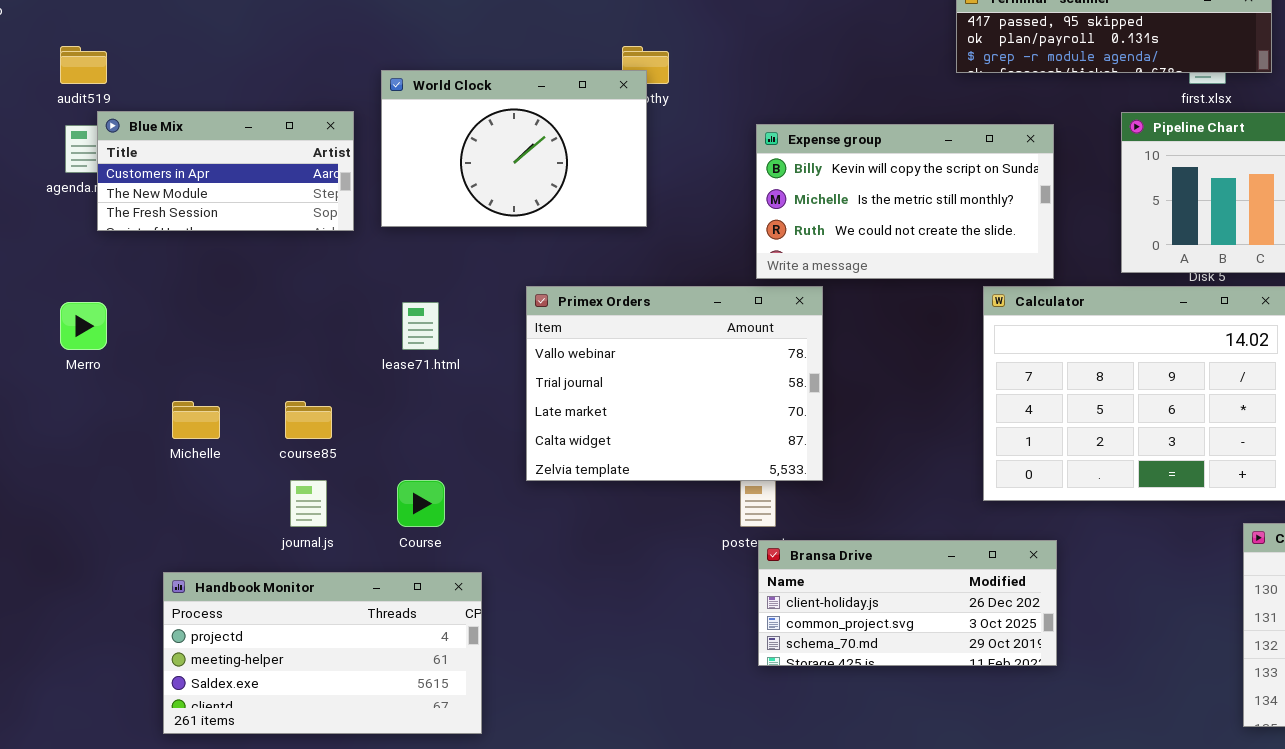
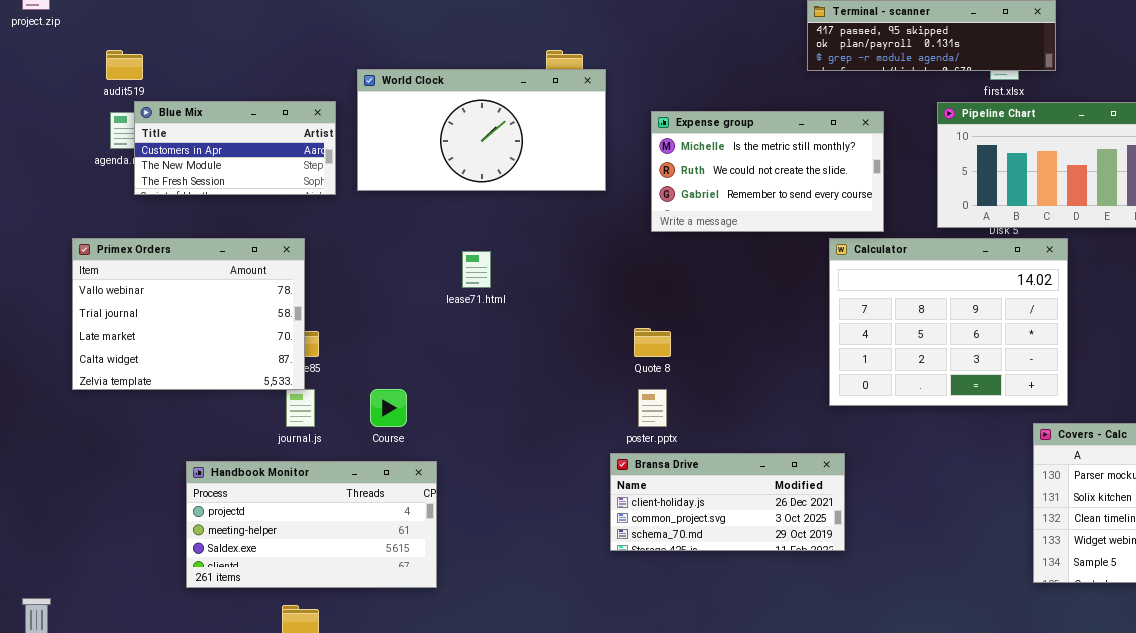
World Clock: [381,70,647,227] -> [357,69,606,191], resized
Expense group: [756,124,1054,279] -> [651,111,884,232], scrolled down 1 row
Primex Orders: [526,286,823,481] -> [72,238,305,390], moved
lease71.html: [402,302,439,350] -> [462,251,491,288], moved
Bransa Drive: [758,540,1057,666] -> [610,453,845,551], moved

